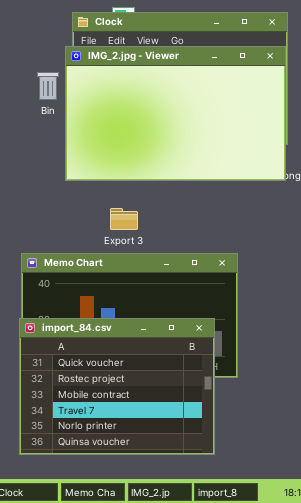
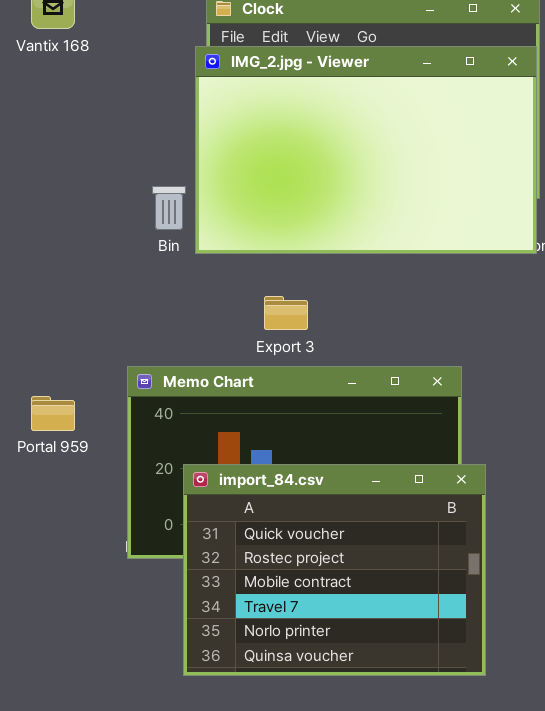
Bin: [37,72,59,100] -> [152,186,186,230], moved
import_84.csv: [19,318,215,455] -> [183,464,486,676], moved

